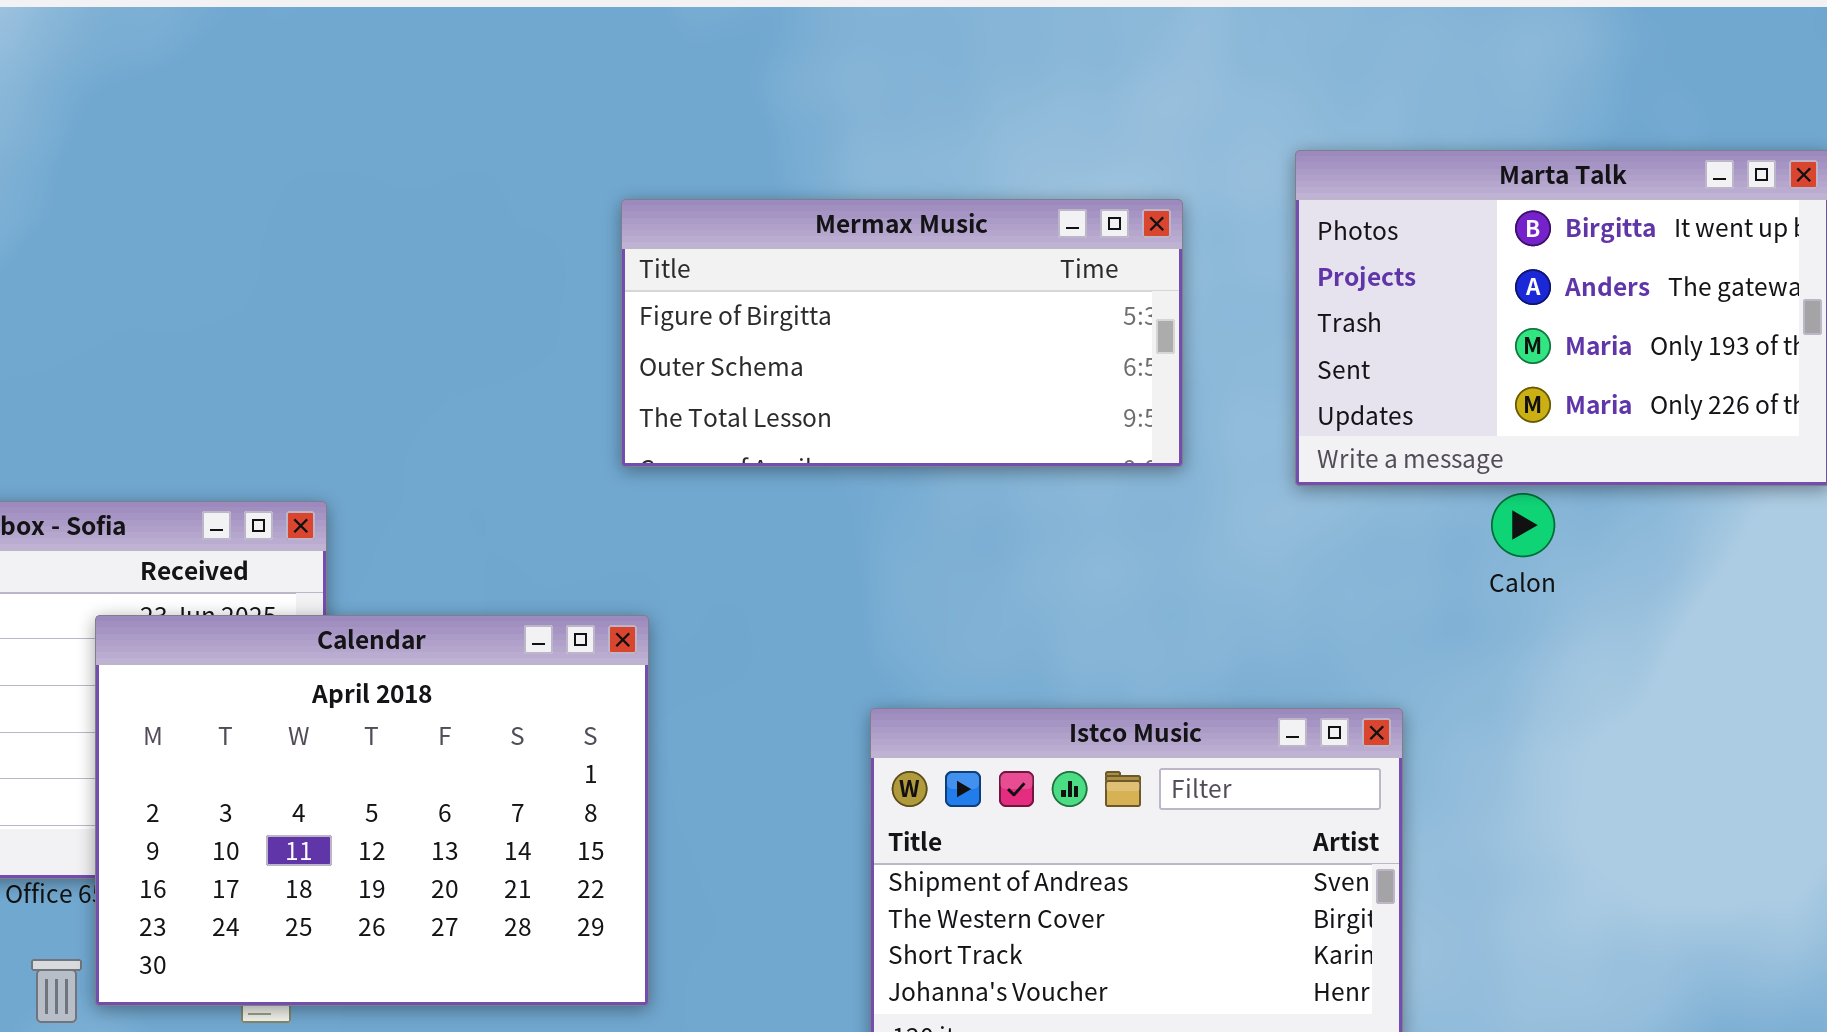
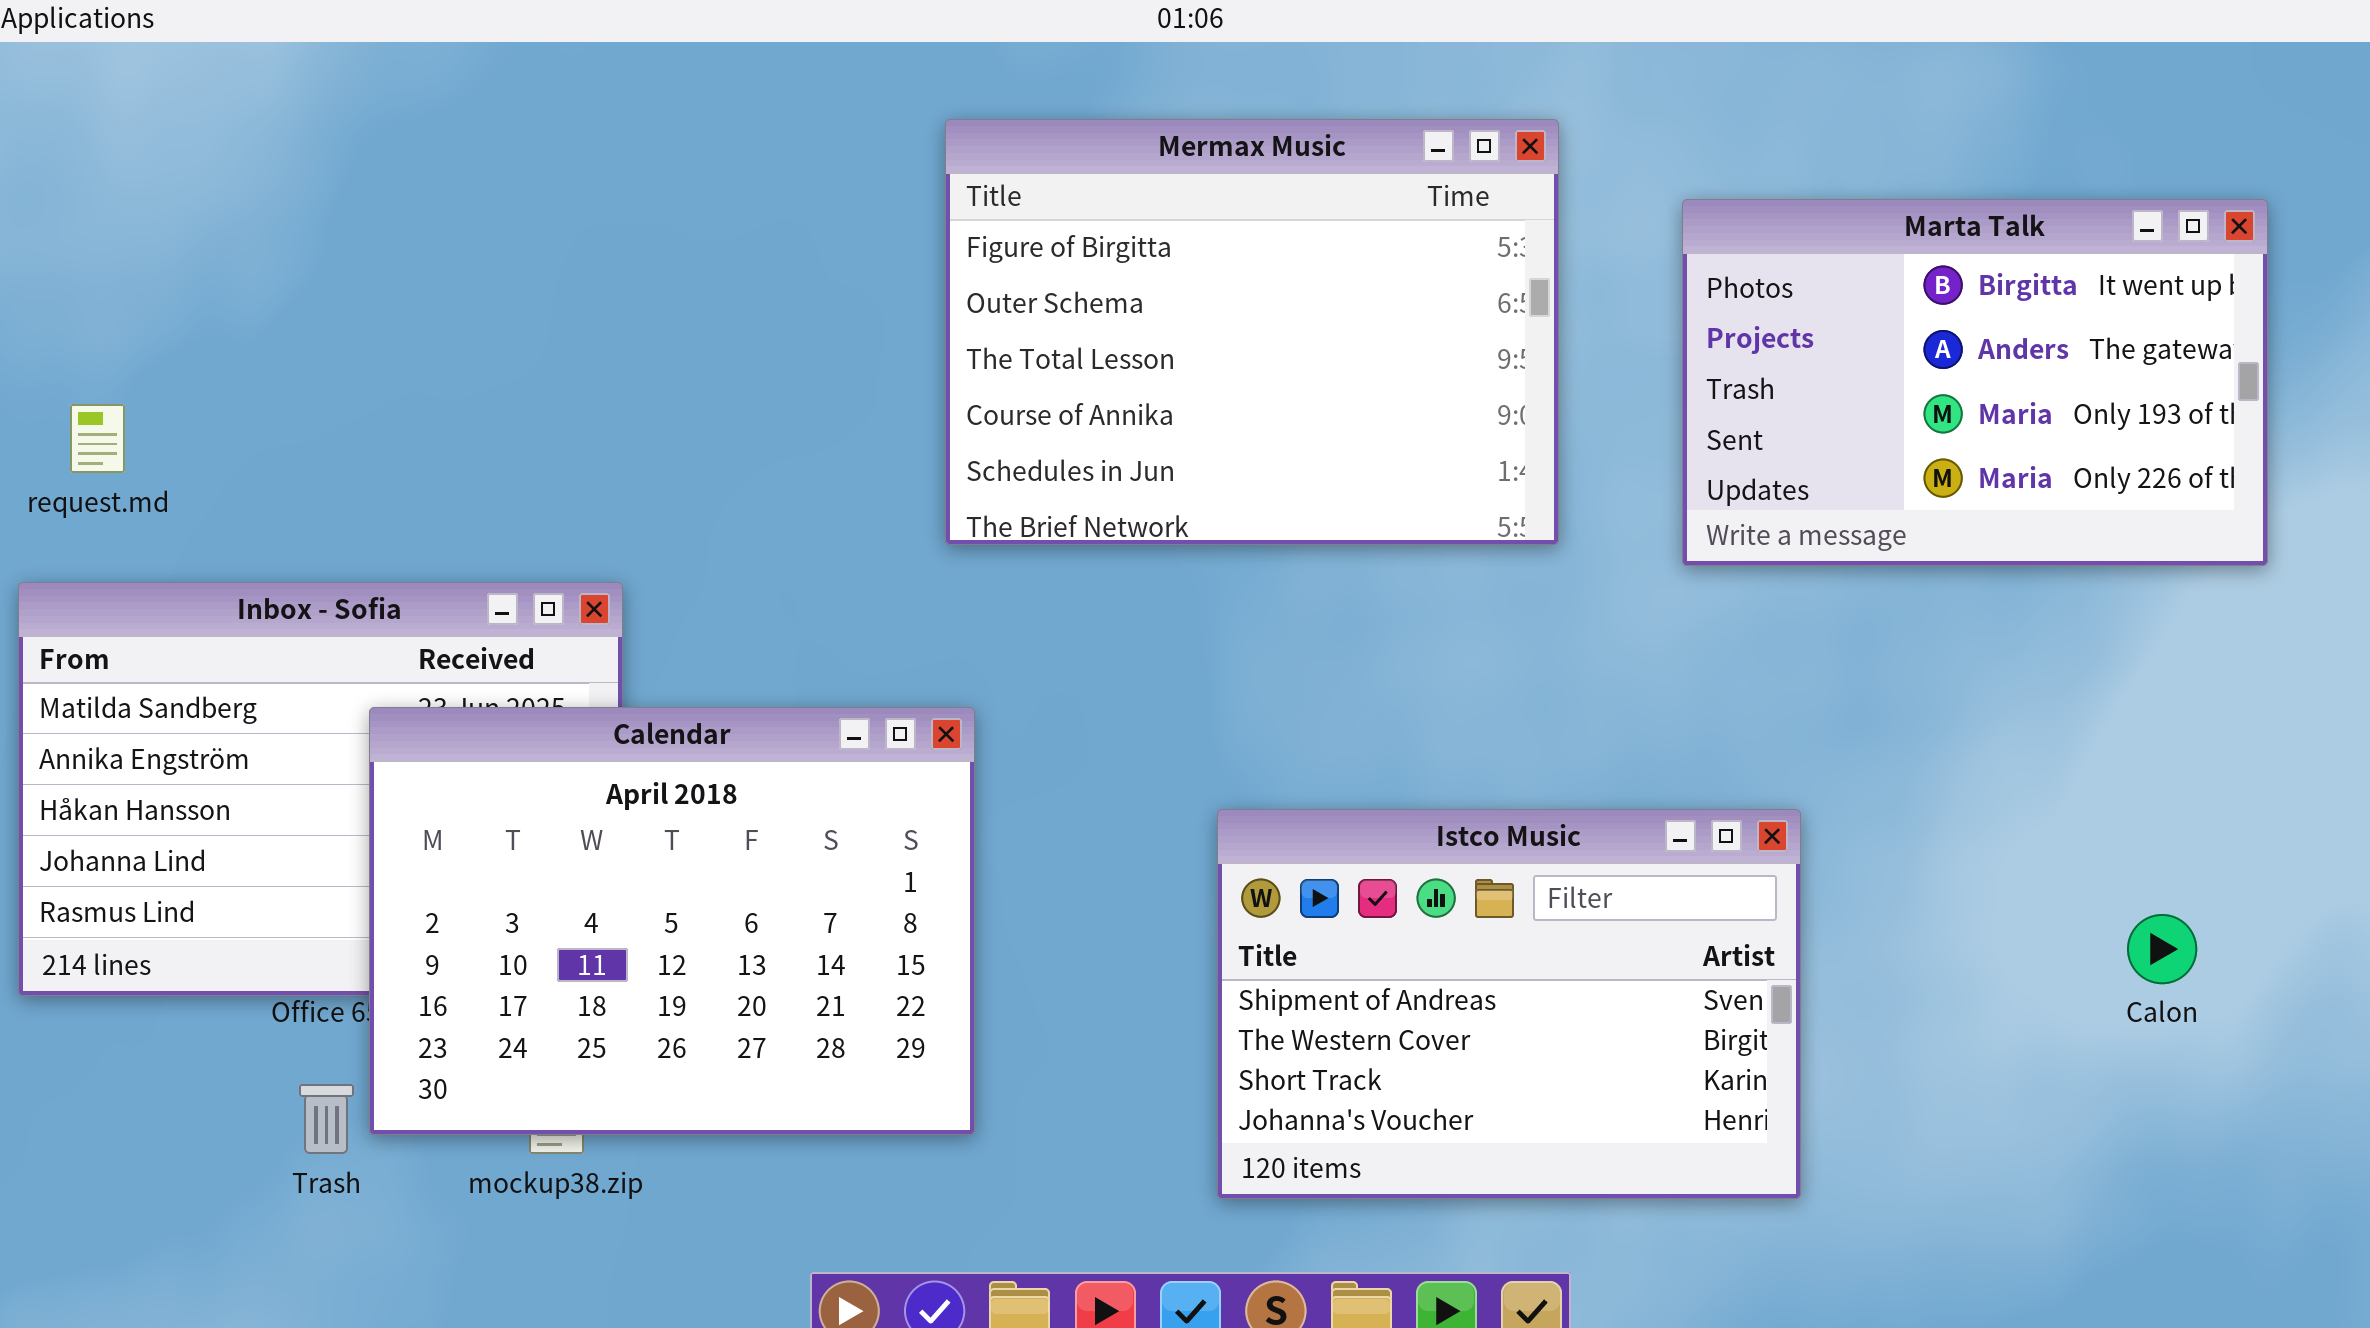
Mermax Music: [621,199,1183,467] -> [945,119,1559,545], resized
Calon: [1491,493,1555,557] -> [2127,914,2197,984], moved

